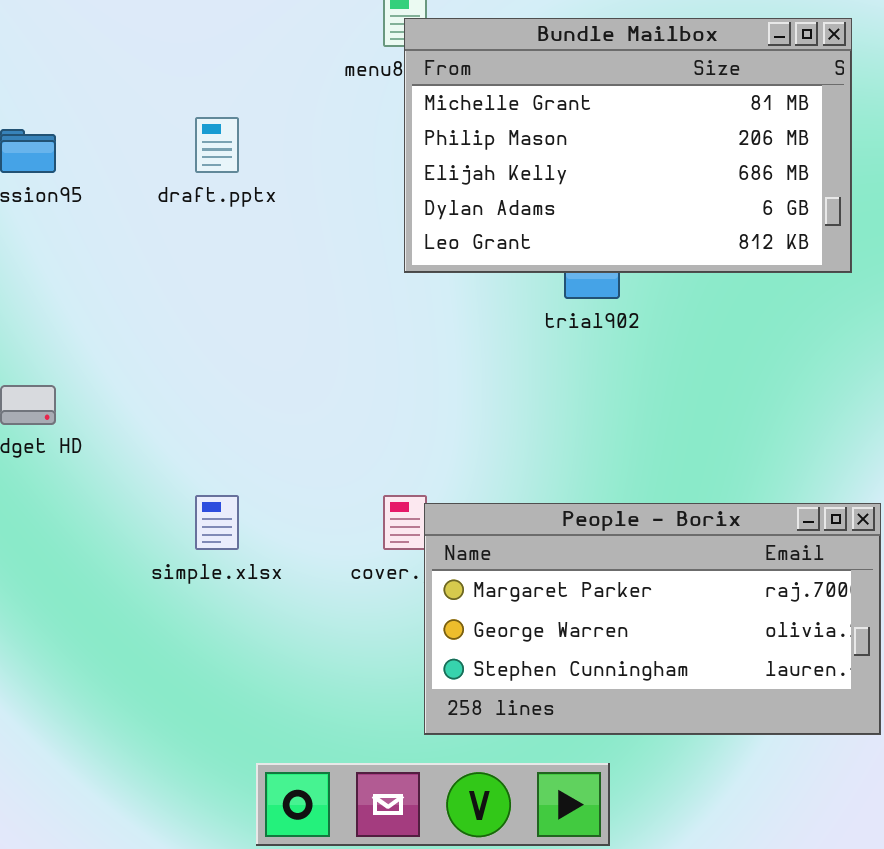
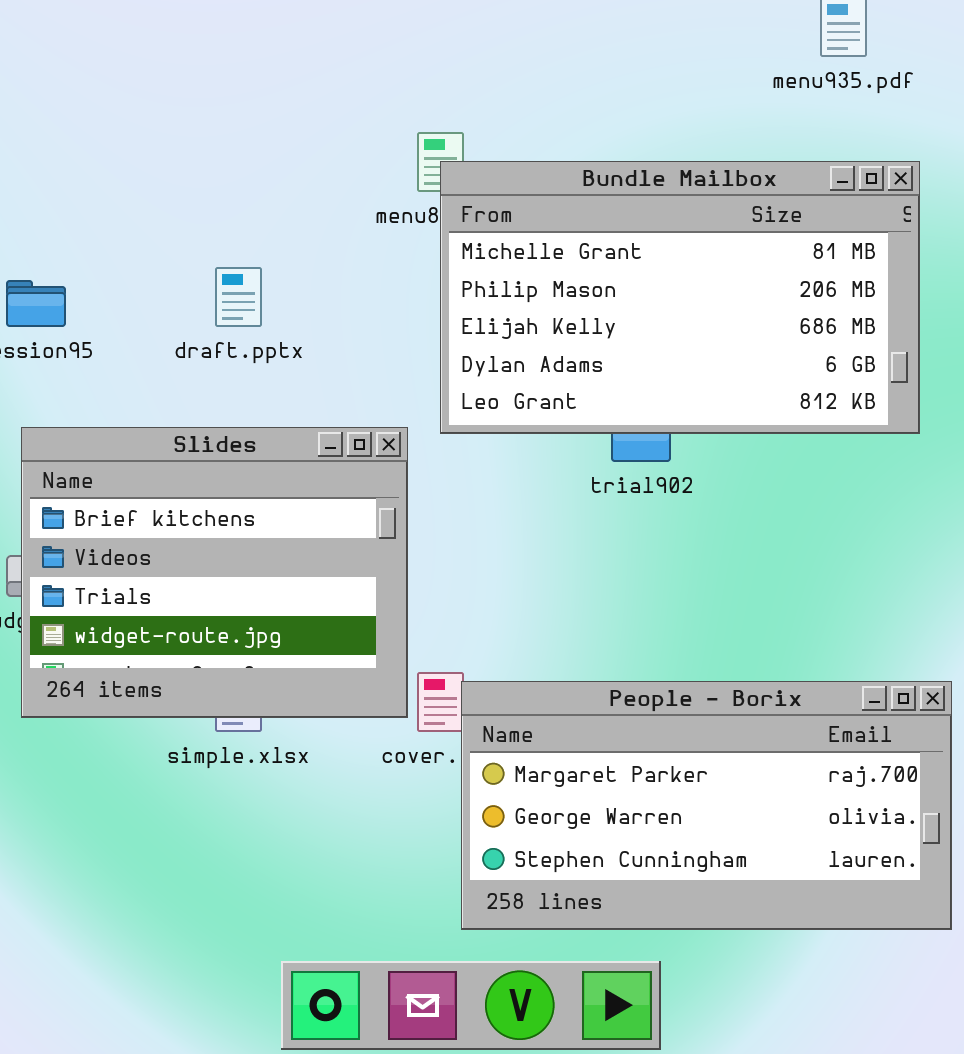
Slides: none -> [21,427,408,718], opened

